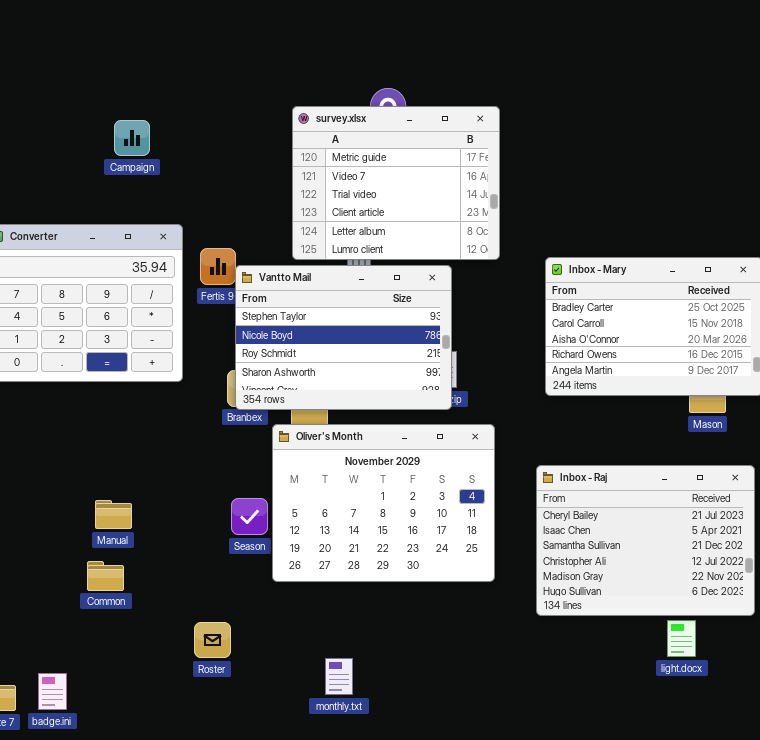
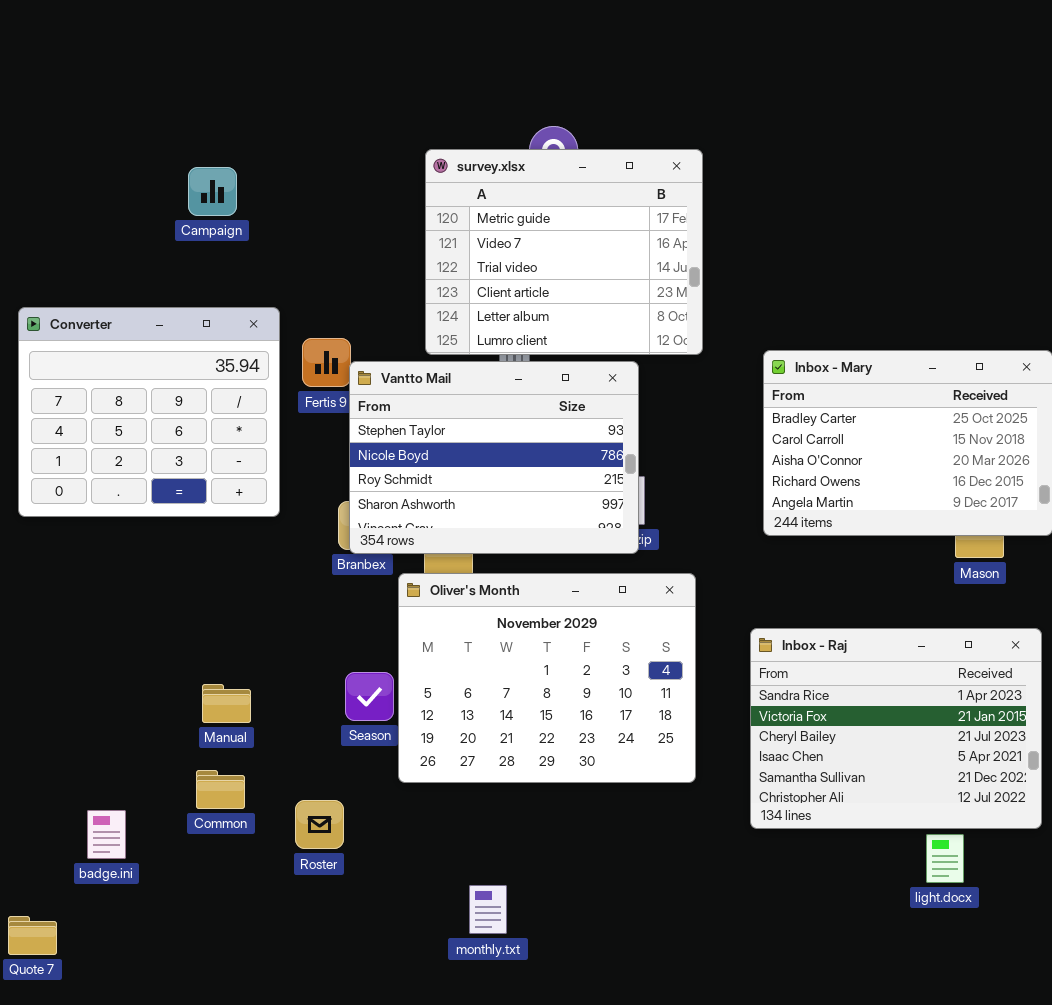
Inbox - Raj: [536,465,755,616] -> [750,628,1042,829], scrolled up 2 rows
Manual: [95,500,132,529] -> [202,684,251,723], moved
Common: [87,561,124,591] -> [196,770,245,809], moved
Roster: [194,622,231,658] -> [295,800,344,849], moved
badge.ini: [38,673,67,710] -> [87,810,126,859], moved

